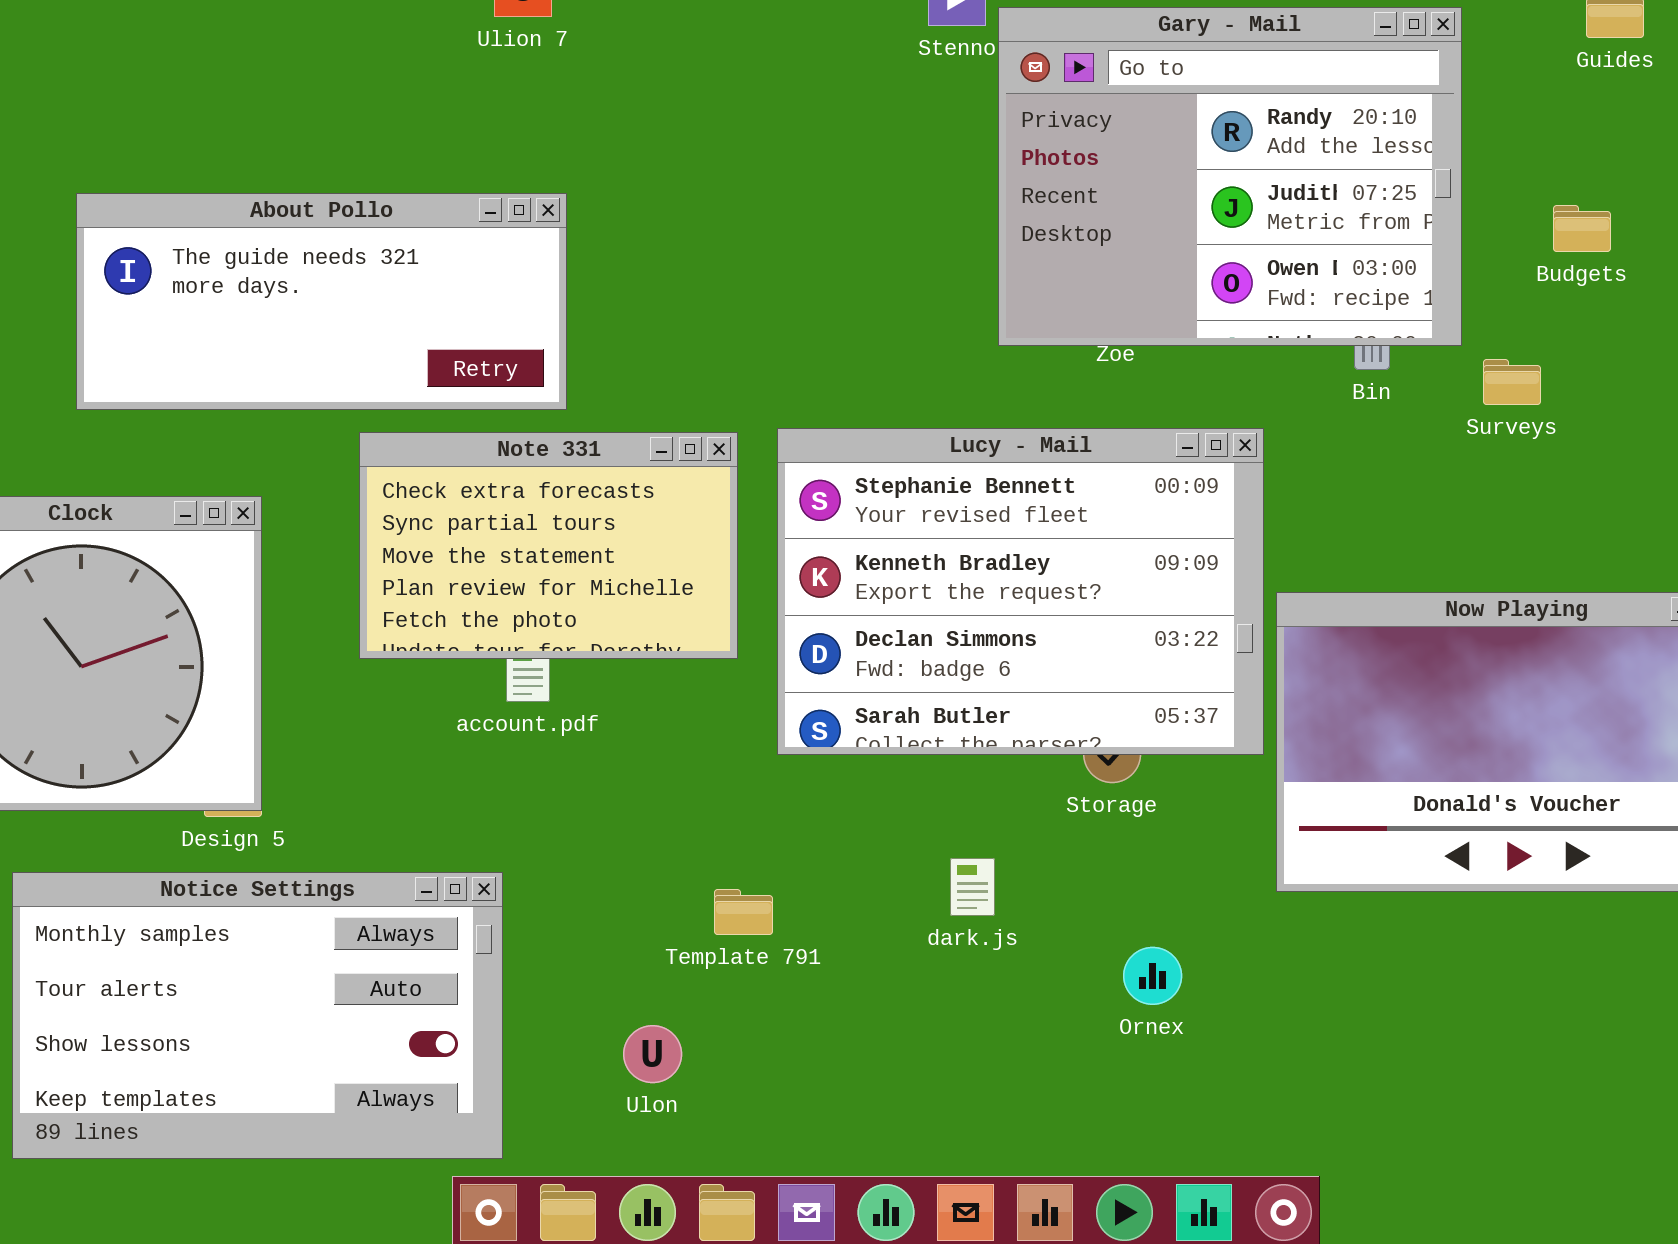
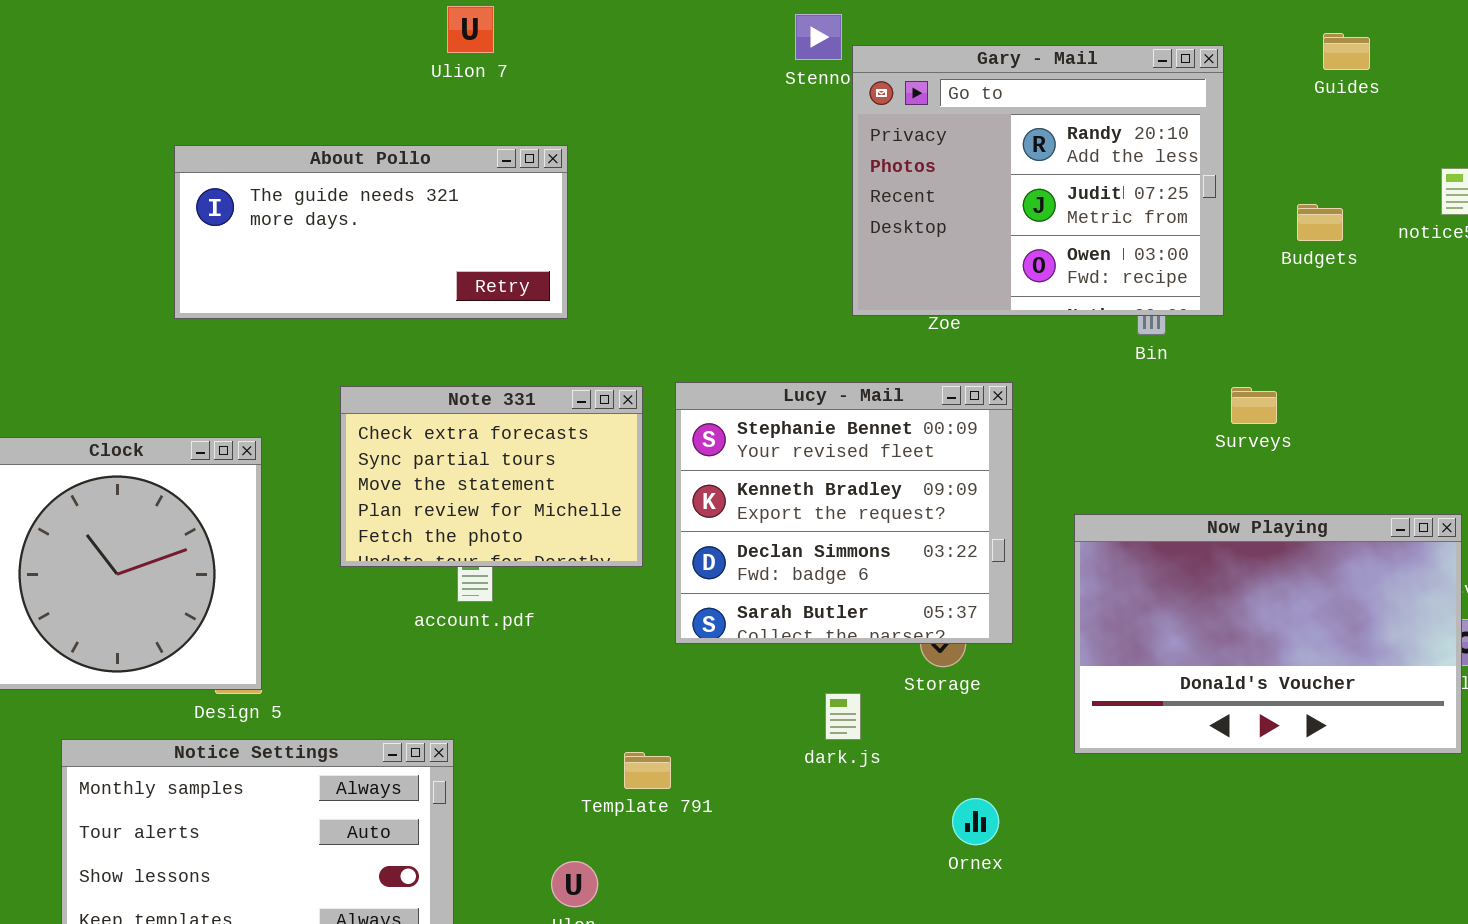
About Pollo: [76,193,567,410] -> [174,145,568,319], moved
Surveys: [1483,359,1541,405] -> [1231,387,1277,424], moved
Lucy - Mail: [777,428,1264,755] -> [675,382,1013,644], resized
dark.js: [950,858,995,916] -> [825,693,861,740], moved

